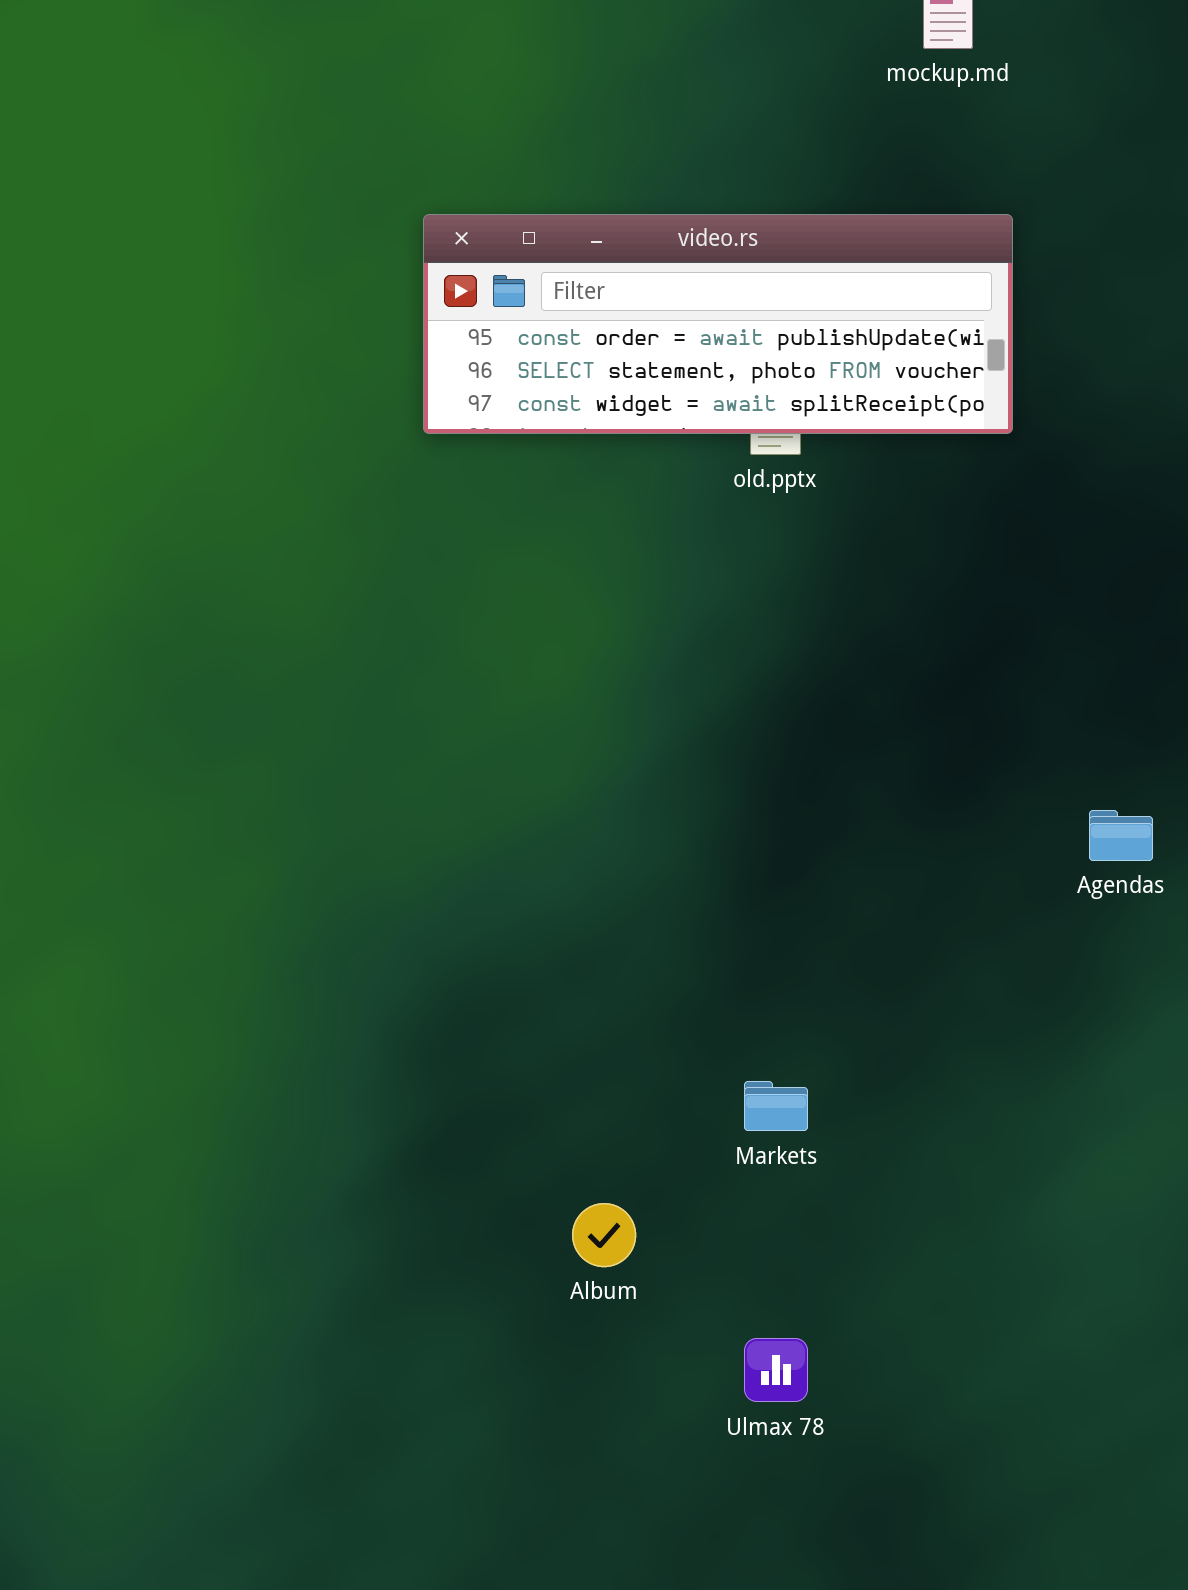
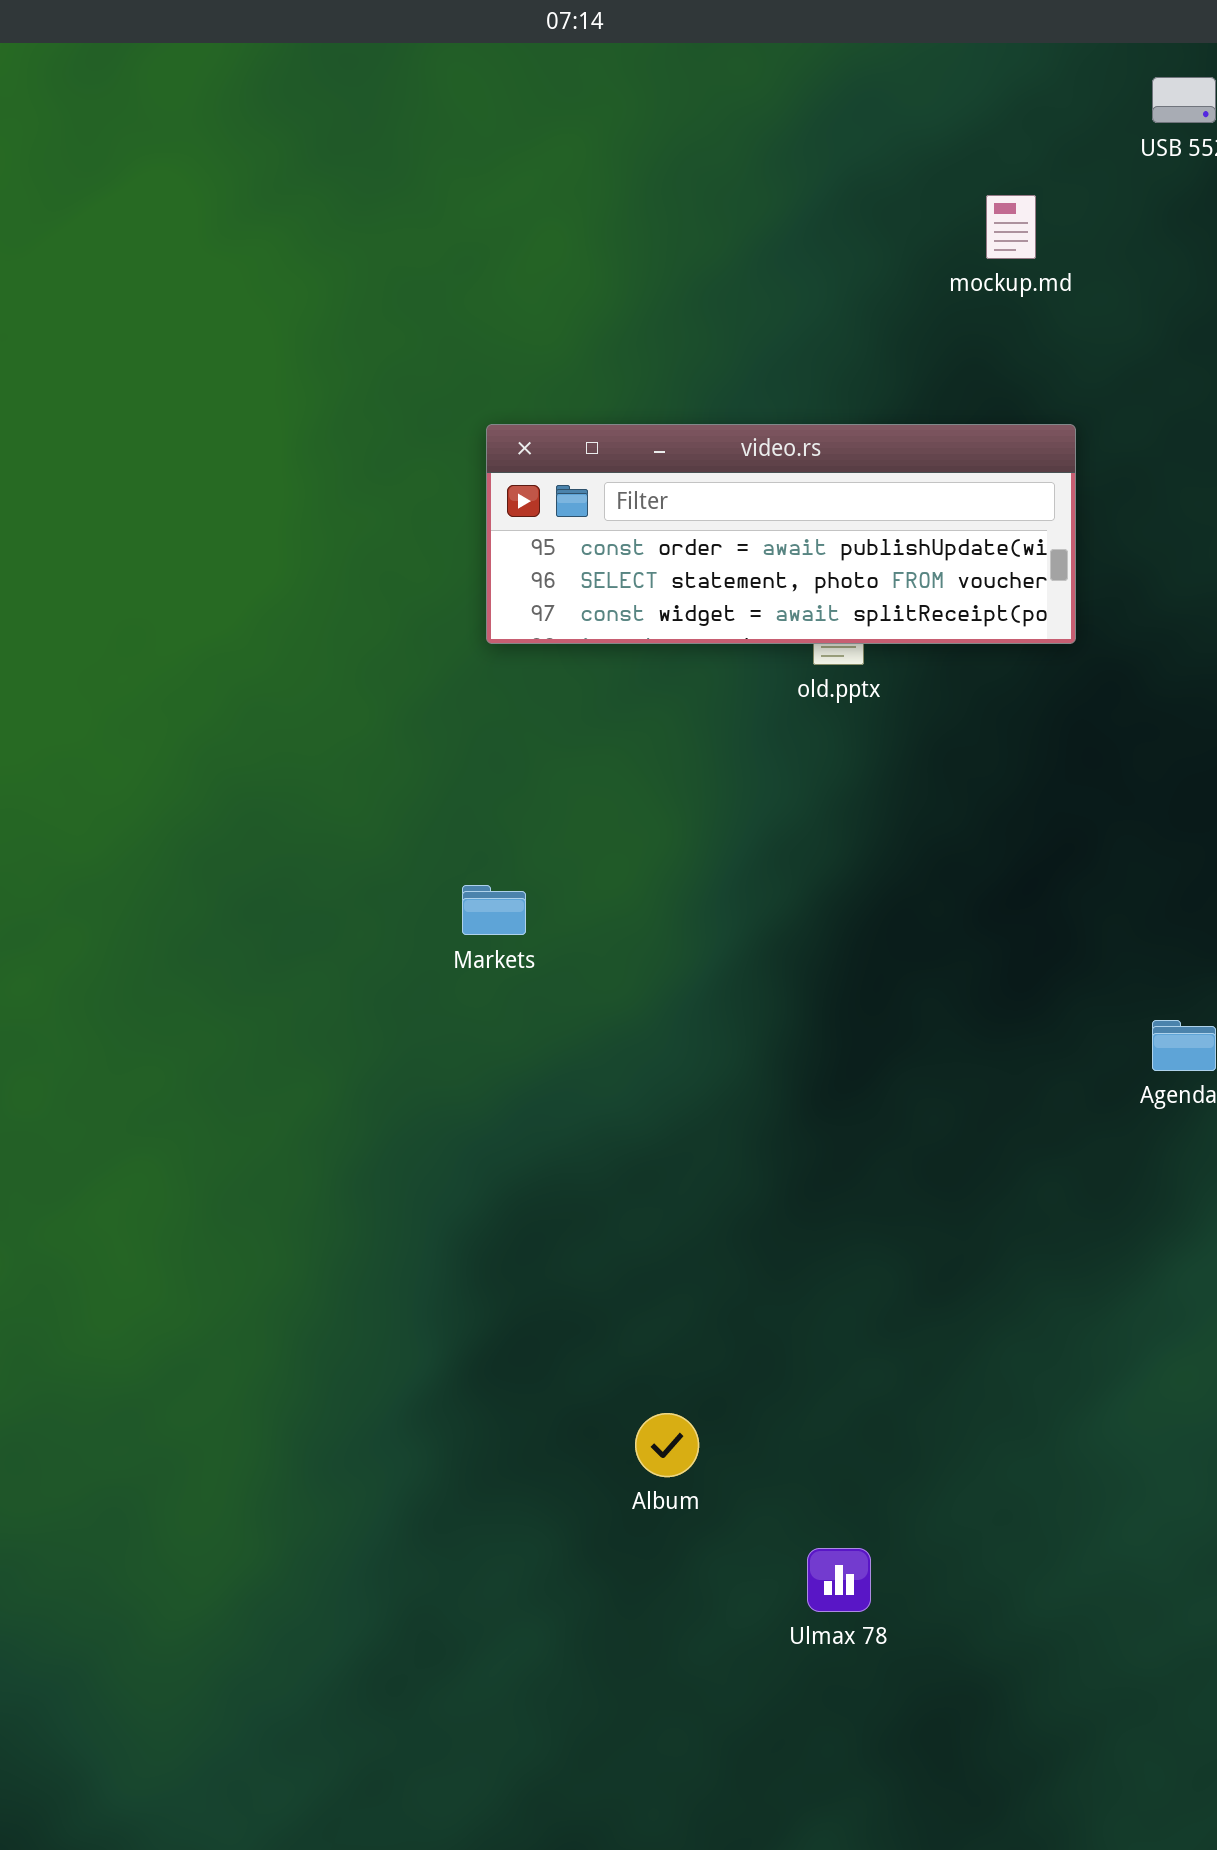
Markets: [744,1081,808,1131] -> [462,885,526,935], moved

